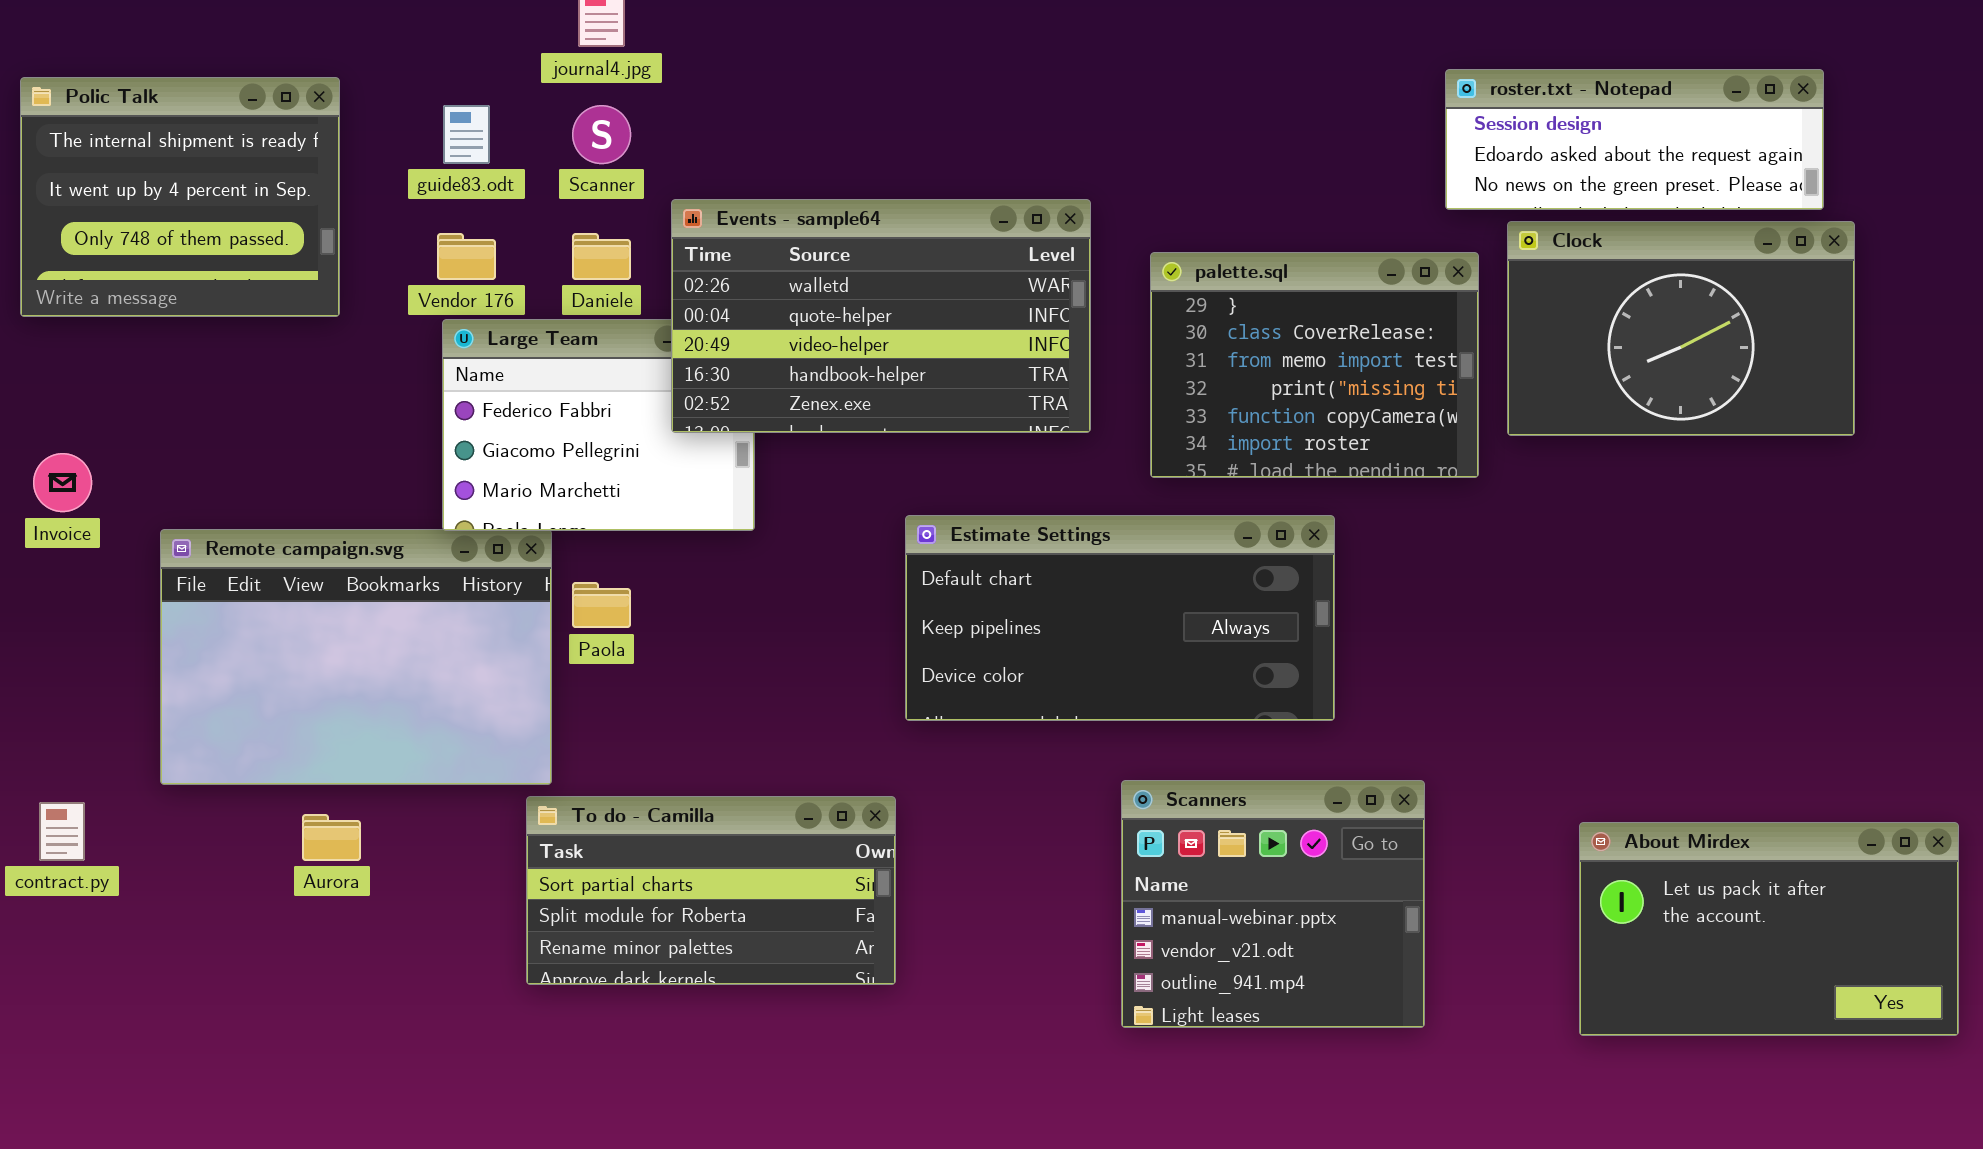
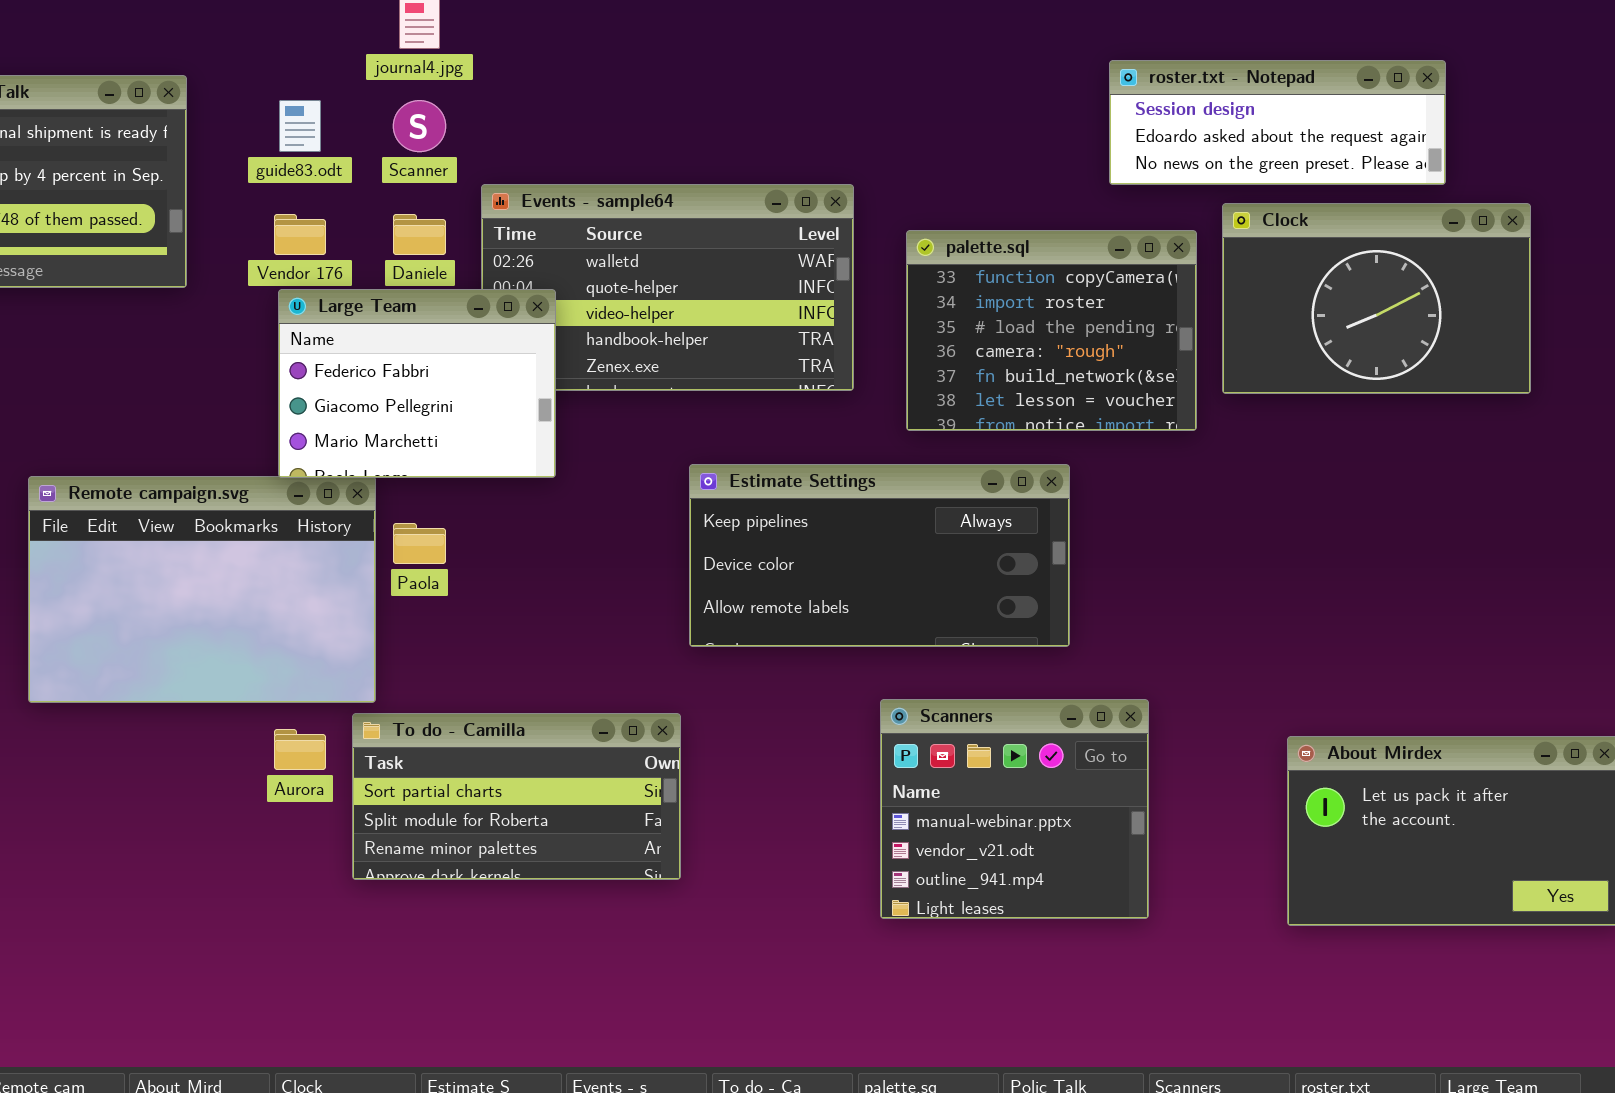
roster.txt - Notepad: [1445,69,1824,210] -> [1109,60,1446,185], moved
palette.sql: [1150,252,1479,478] -> [906,230,1197,431], scrolled down 4 rows
Large Team: [442,319,755,531] -> [278,289,556,478], raised
Estimate Settings: [905,515,1335,721] -> [689,464,1070,647], scrolled down 1 row
Aurora: [302,814,361,861] -> [274,729,326,770], moved

